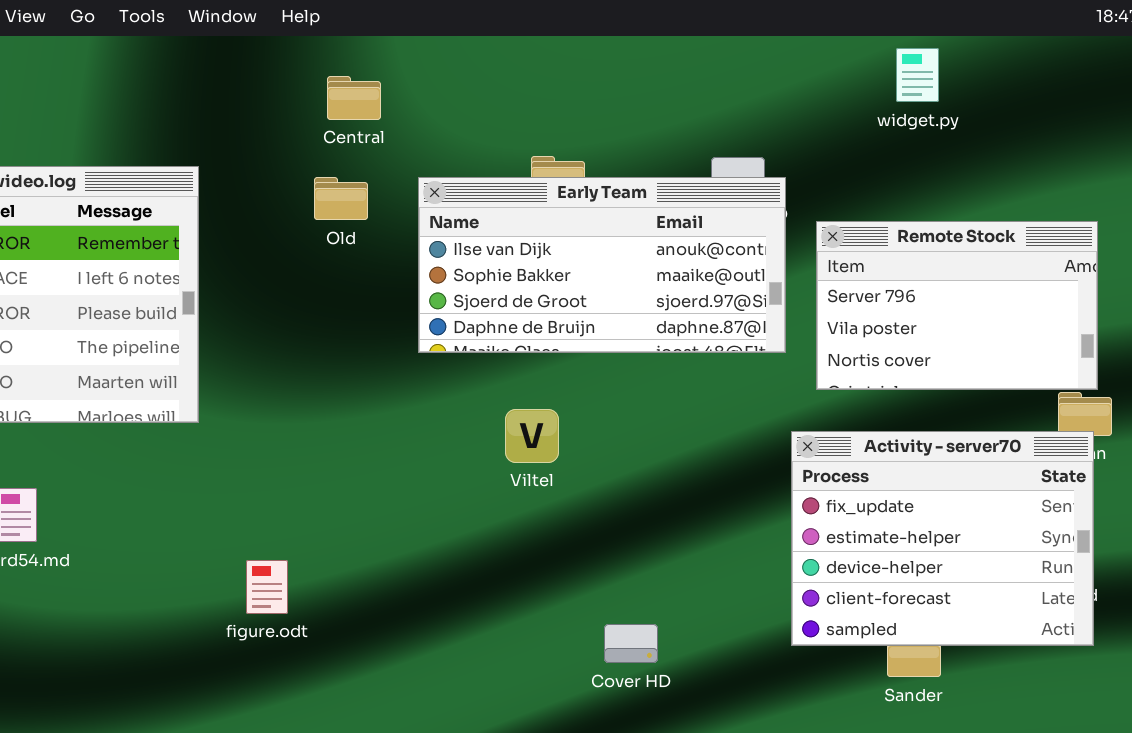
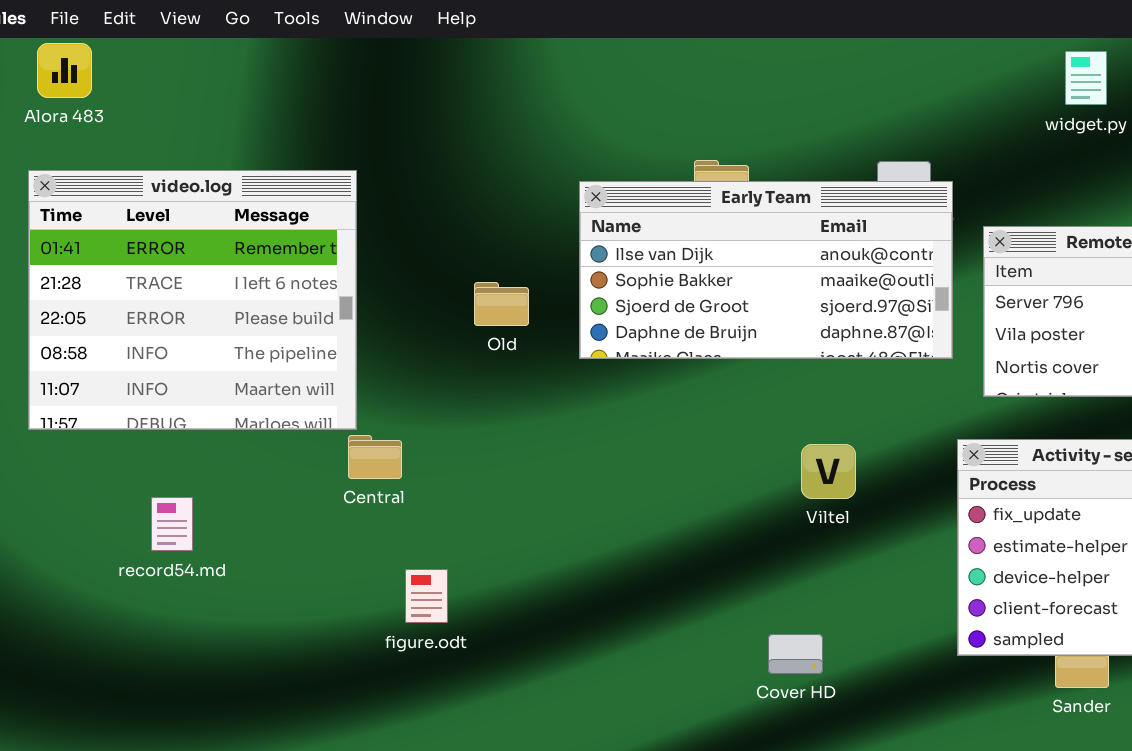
Central: [327,76,381,120] -> [348,435,402,479], moved
Old: [314,177,368,220] -> [474,282,529,326], moved
Viltel: [505,409,559,463] -> [801,444,856,499], moved

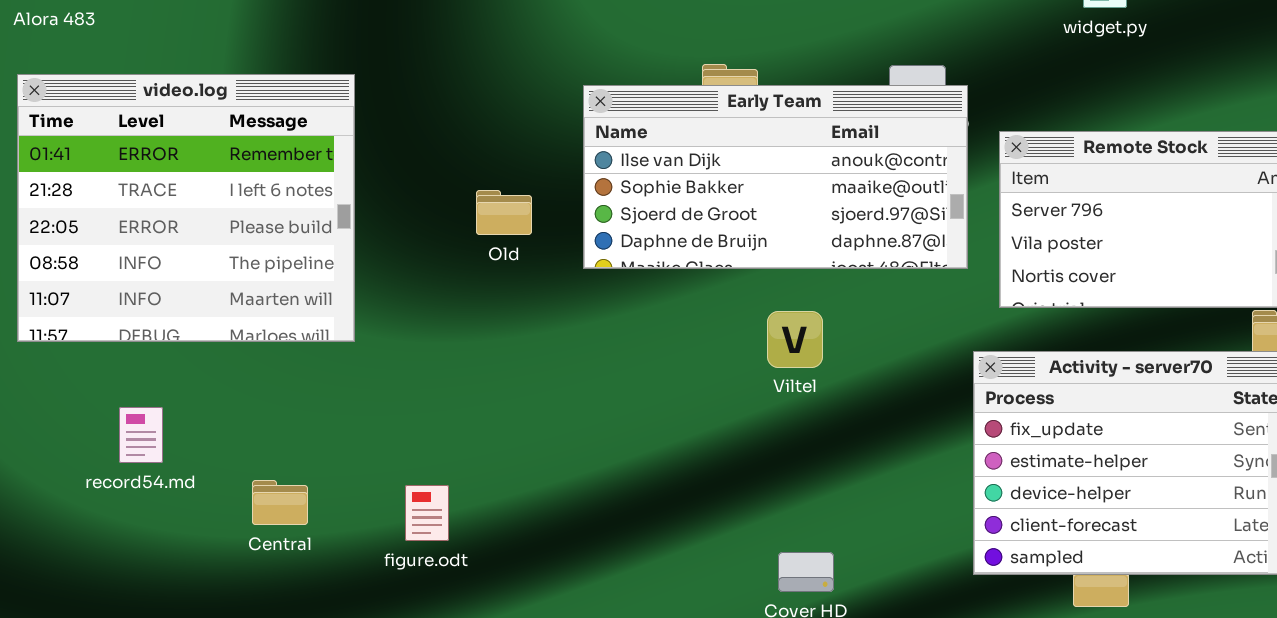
Central: [348,435,402,479] -> [252,480,308,525], moved
Viltel: [801,444,856,499] -> [767,311,823,368], moved
record54.md: [151,497,193,551] -> [119,407,163,463], moved

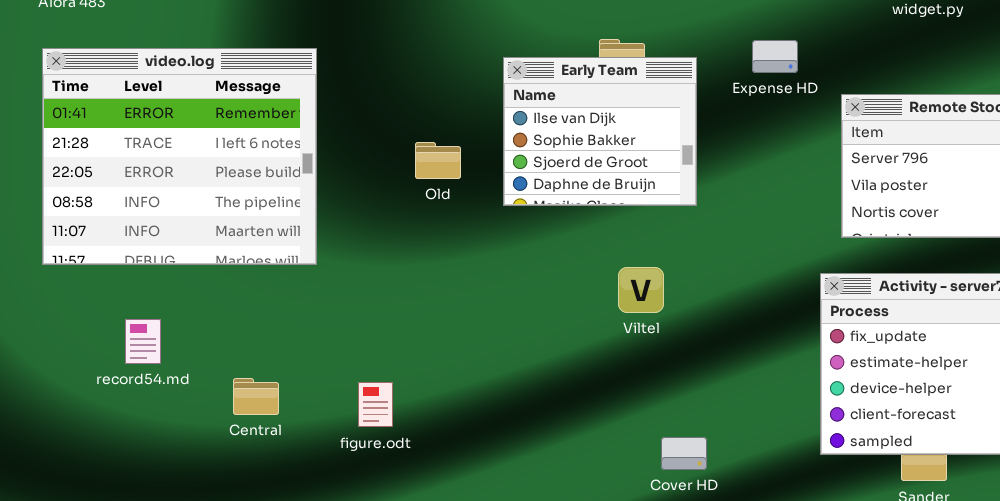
Early Team: [583,85,968,269] -> [503,57,697,206], resized
Viltel: [767,311,823,368] -> [618,267,664,313], moved

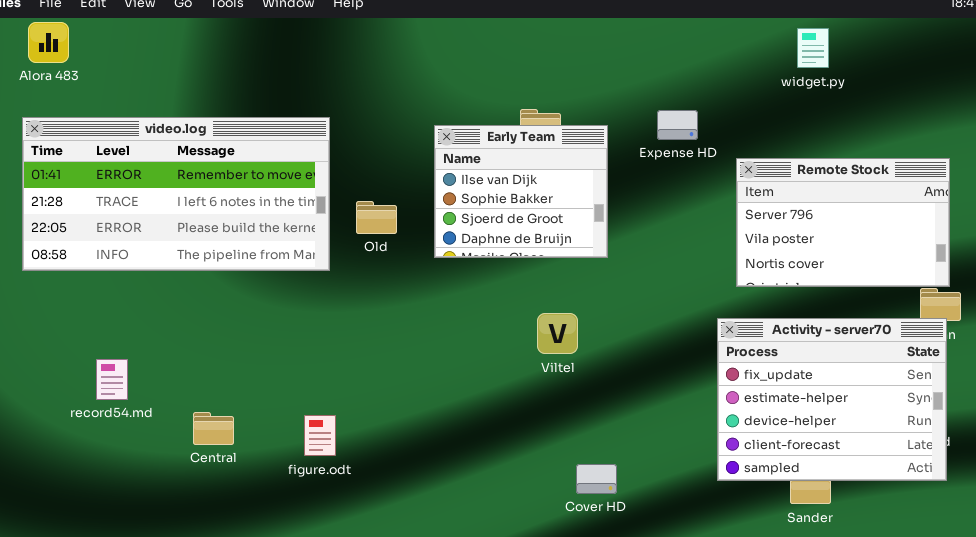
video.log: [42,48,317,265] -> [22,117,330,271], resized

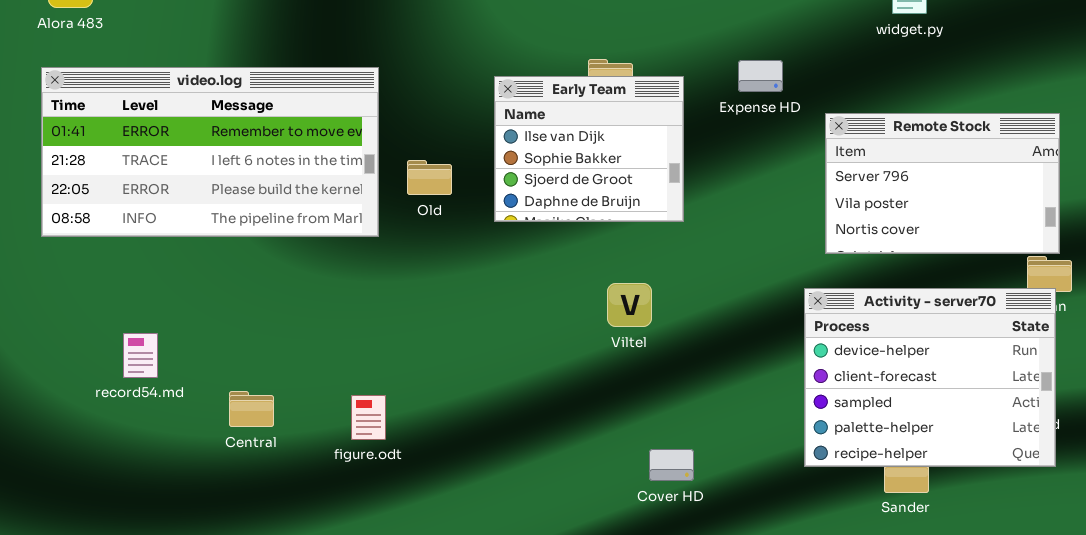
Activity - server70: [717,318,947,481] -> [804,288,1056,467], scrolled down 2 rows

